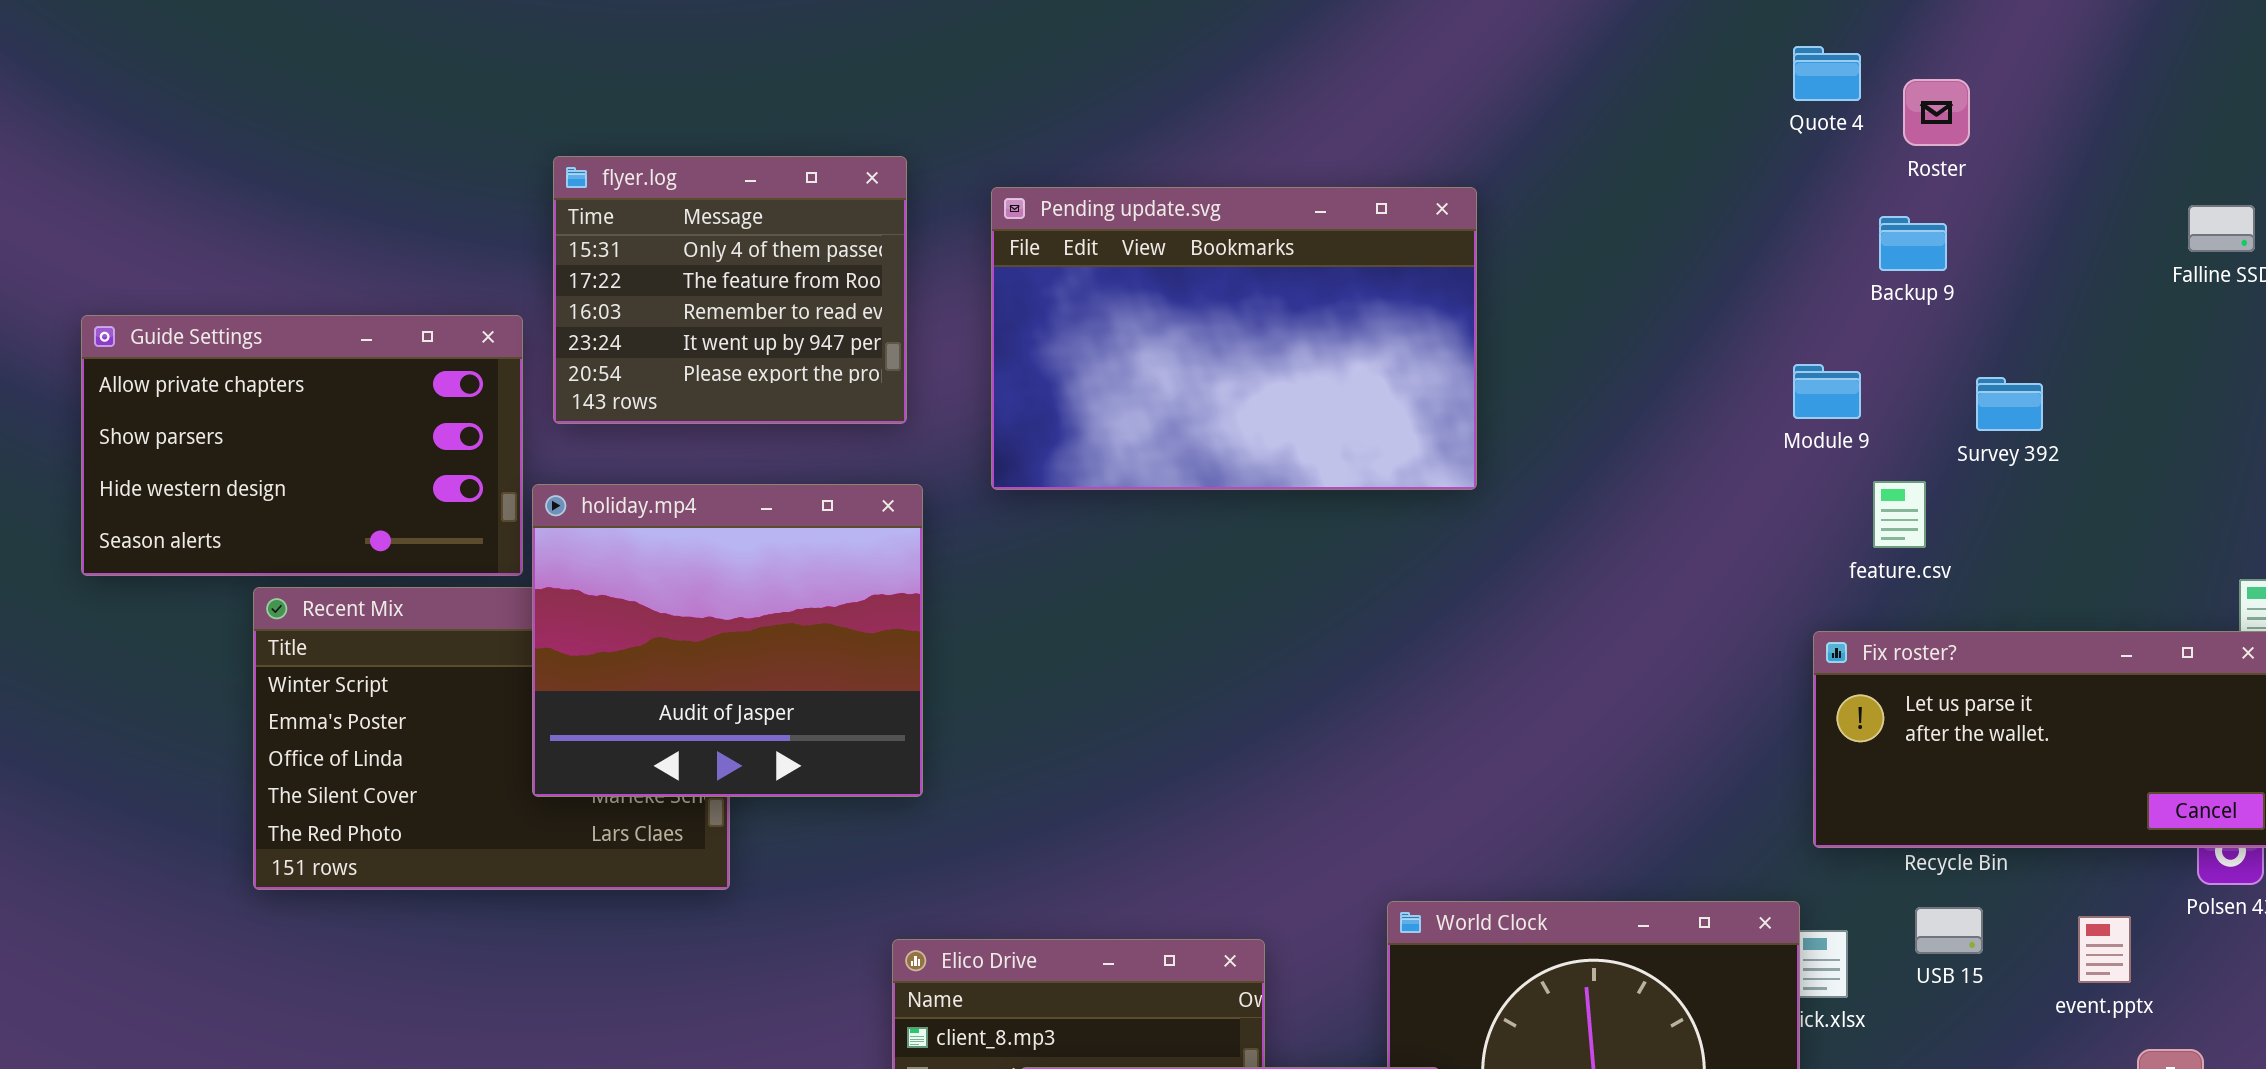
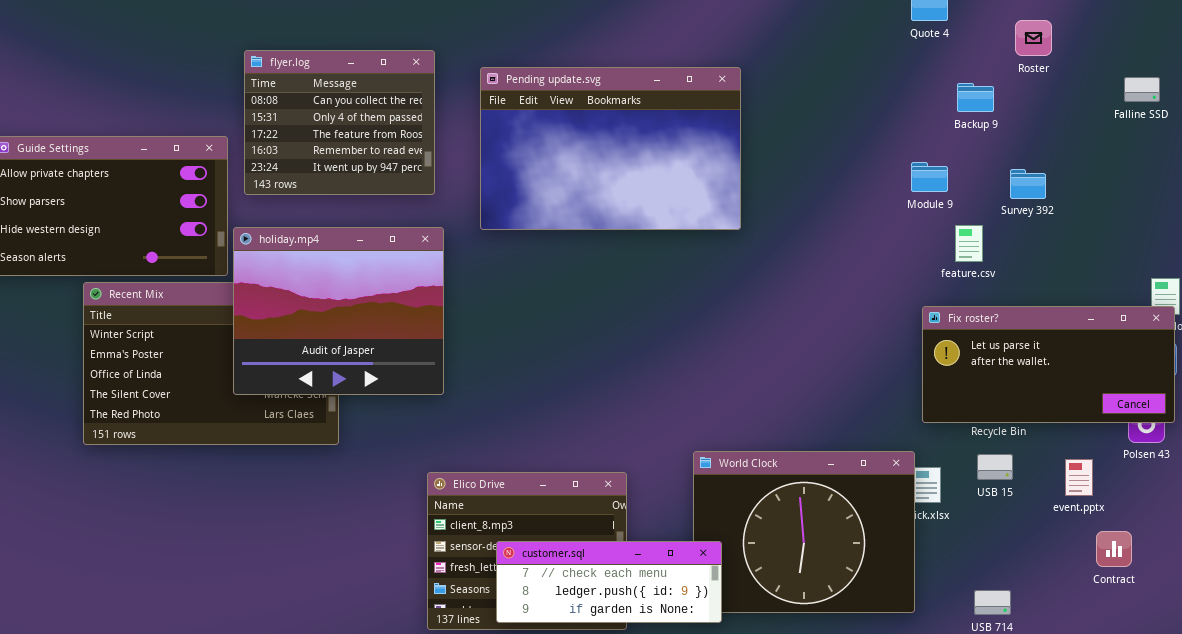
Roster: [1903,79,1970,146] -> [1015,20,1052,56], moved
flyer.log: [553,156,907,424] -> [244,50,435,195], scrolled up 1 row

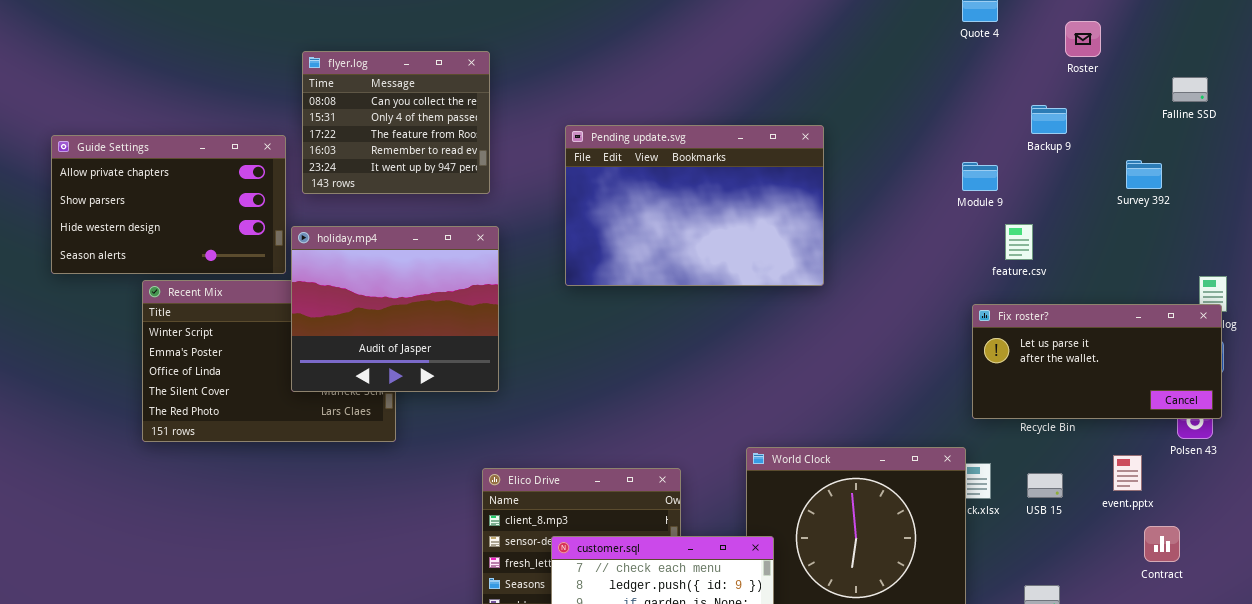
Pending update.svg: [480,67,741,230] -> [565,125,824,286], moved
Backup 9: [957,83,994,112] -> [1031,105,1067,134], moved
Survey 392: [1010,169,1046,199] -> [1126,160,1162,189], moved
USB 15: [977,454,1013,480] -> [1027,473,1063,498], moved

